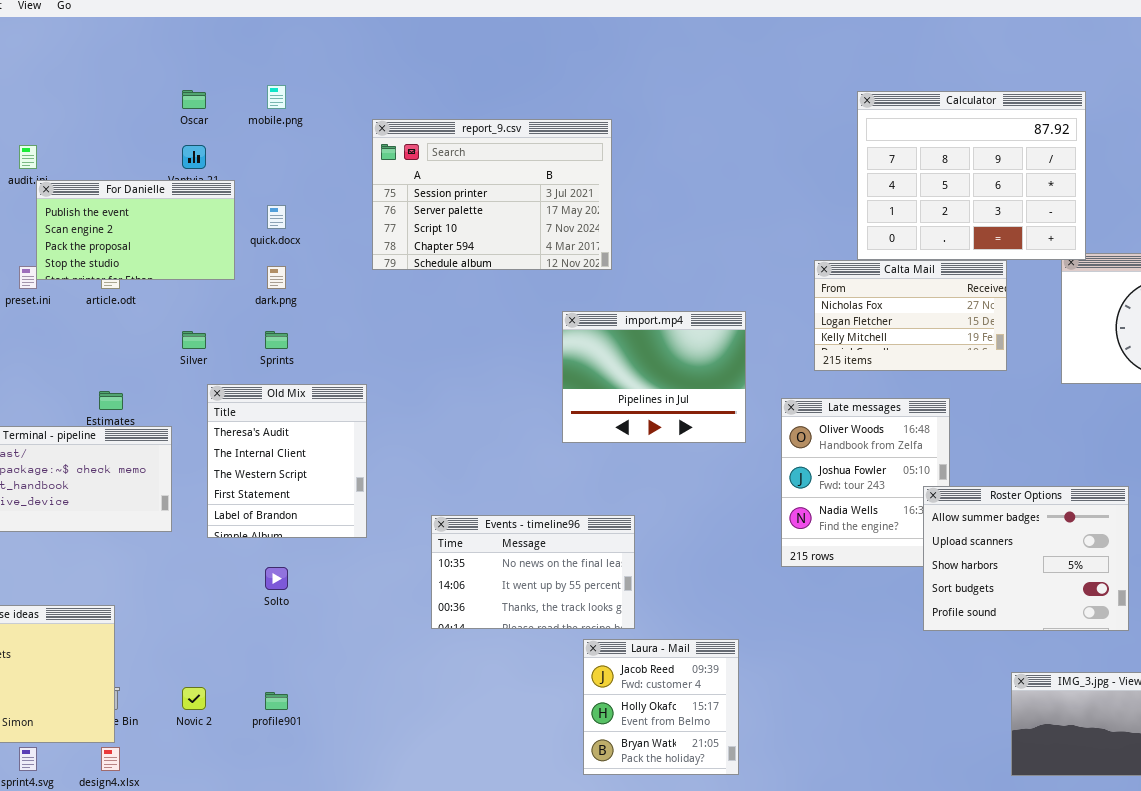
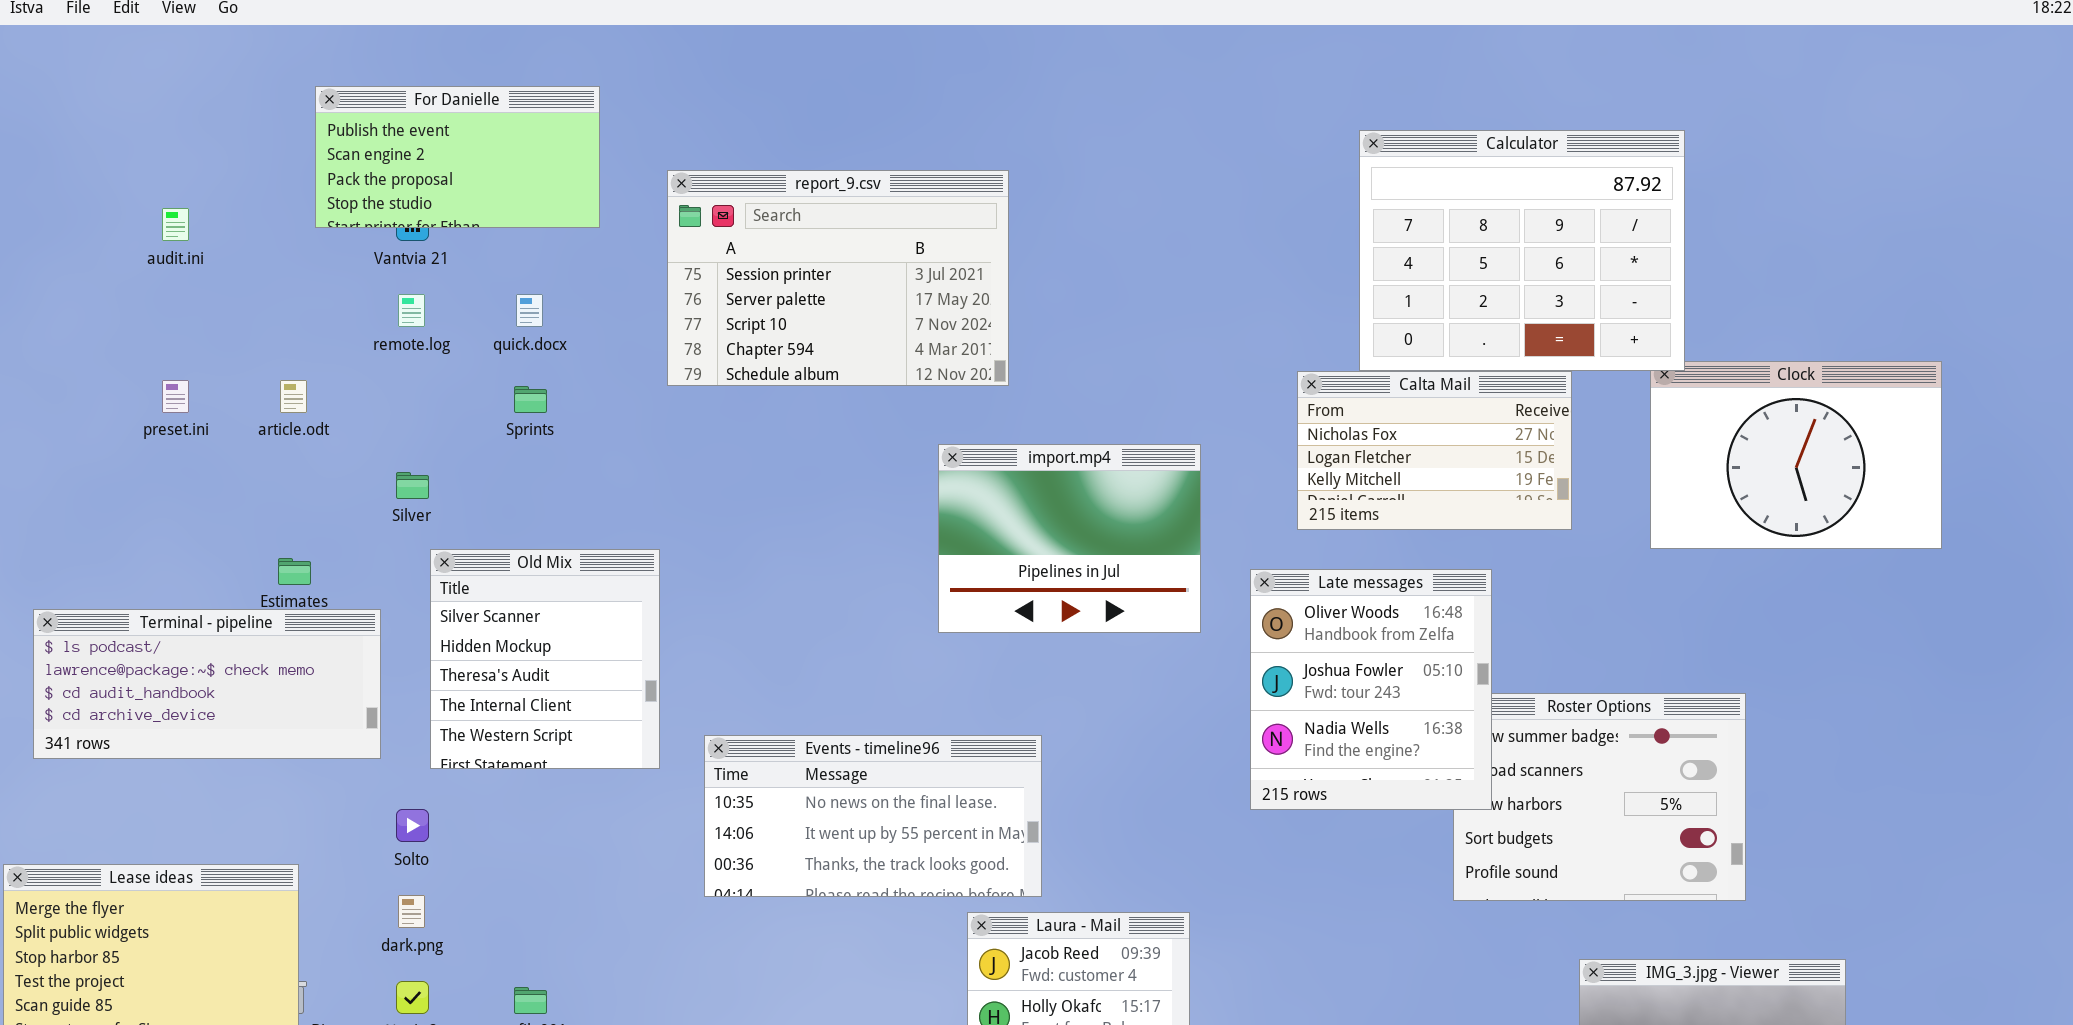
For Danielle: [36,180,235,280] -> [315,86,600,228], moved
dark.png: [267,266,286,289] -> [398,895,425,928], moved
Sprints: [265,331,288,349] -> [514,386,547,413], moved
Old Mix: [207,384,367,538] -> [430,549,660,769], scrolled up 2 rows
Late messages: [781,398,950,567] -> [1250,569,1492,810], raised
Events - timeline96: [431,515,635,629] -> [704,735,1042,897], resized
Solto: [265,567,288,590] -> [396,809,429,842], moved

